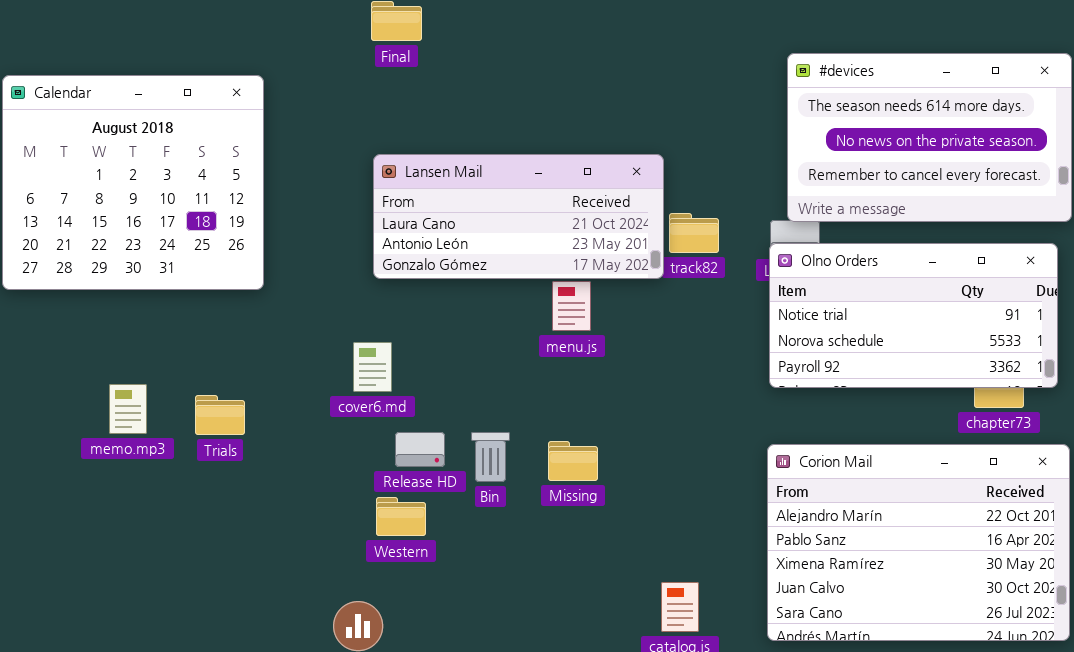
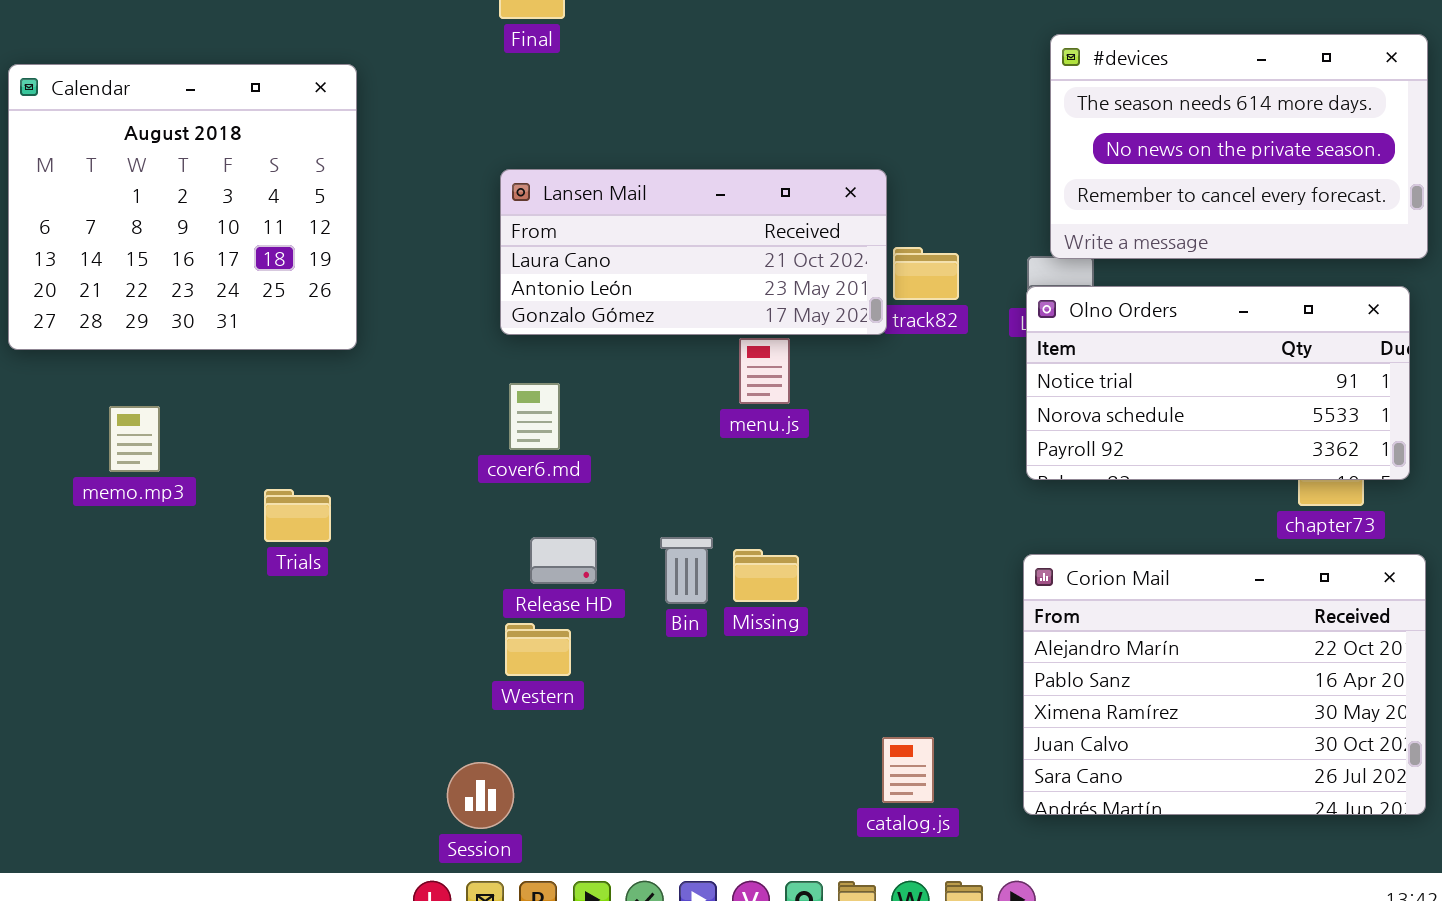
cover6.md: [353,342,392,392] -> [509,383,560,450], moved
memo.mp3: [109,384,147,434] -> [109,406,160,472], moved
Bin: [471,432,510,482] -> [660,537,713,604], moved

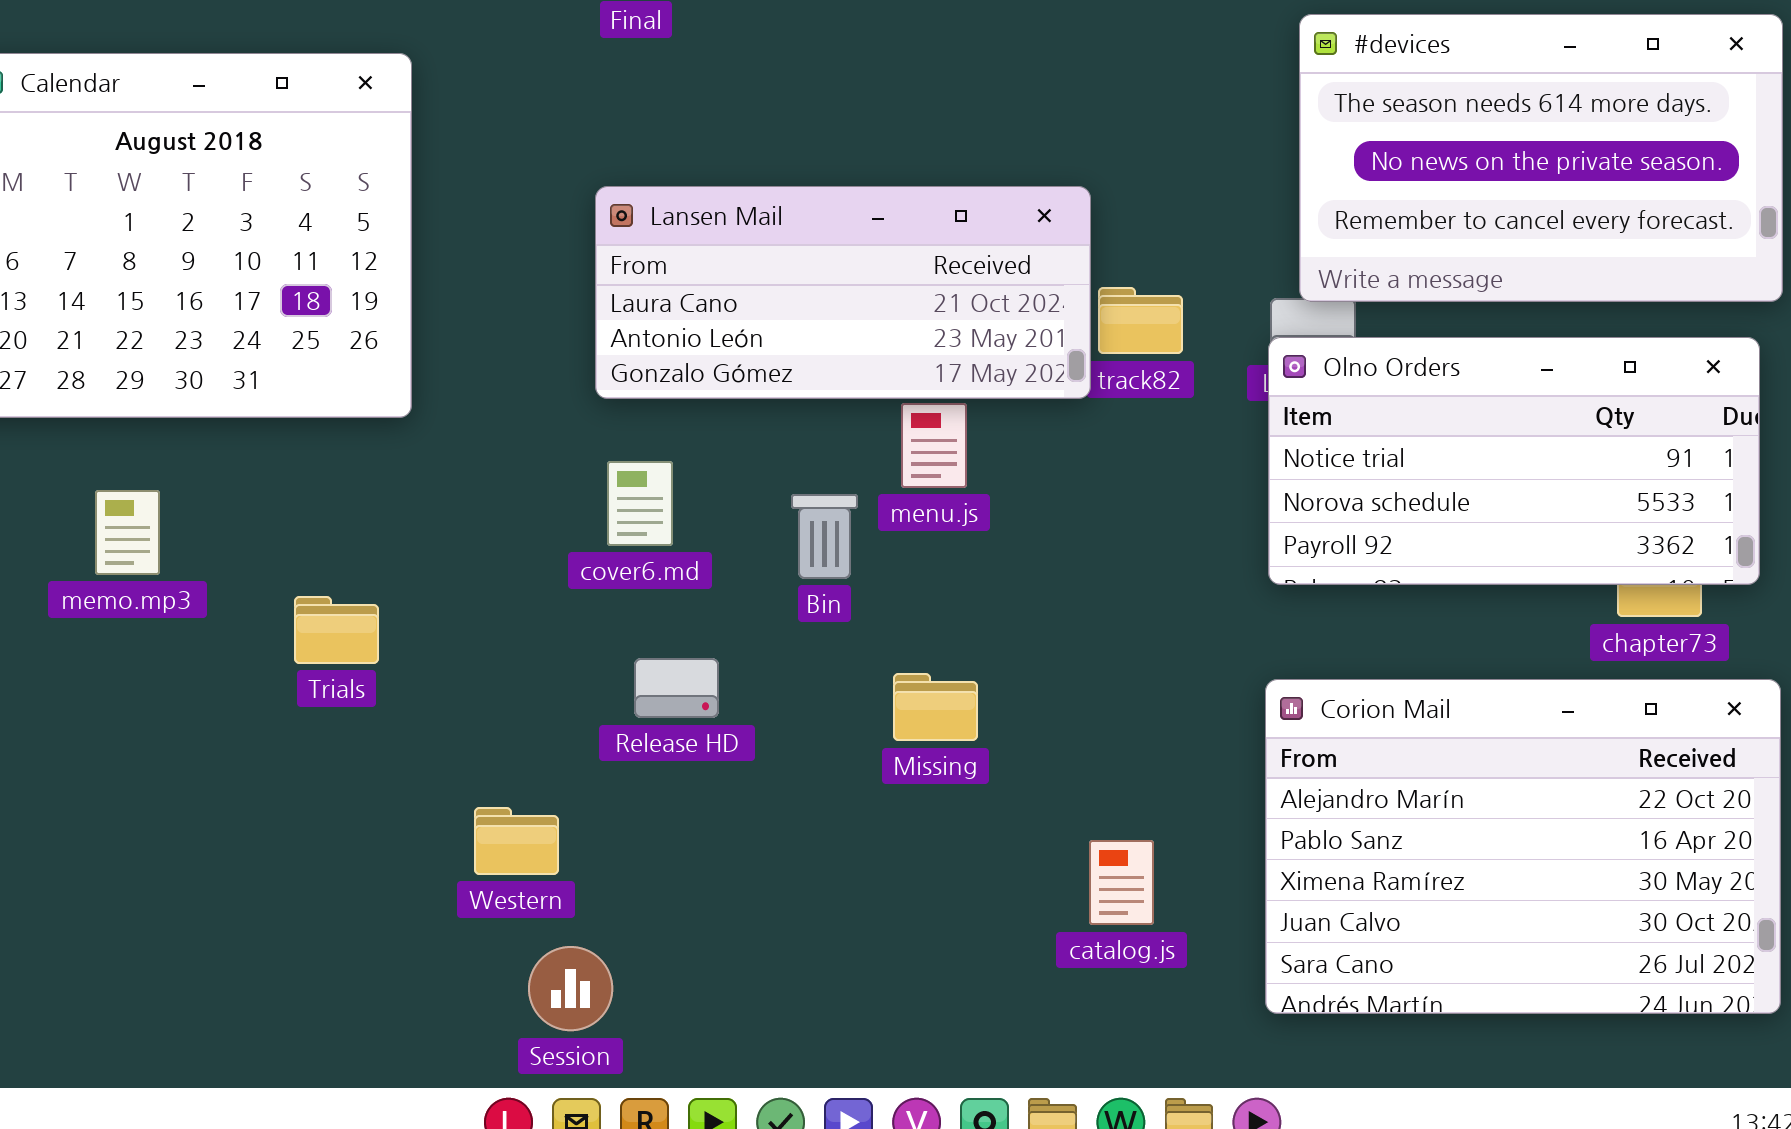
Bin: [660,537,713,604] -> [791,494,858,579], moved
Western: [505,623,571,676] -> [474,807,559,875], moved
catalog.js: [882,737,934,803] -> [1089,840,1154,925], moved

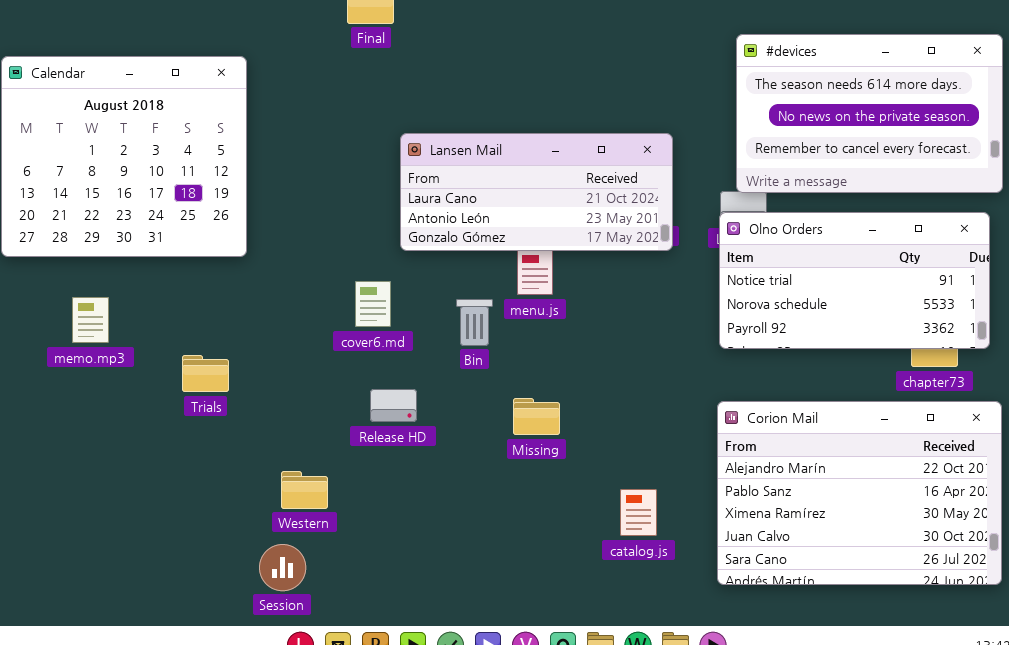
Lansen Mail: [595,186,1091,399] -> [400,133,673,251], moved
Session: [528,946,613,1031] -> [259,544,306,591], moved

